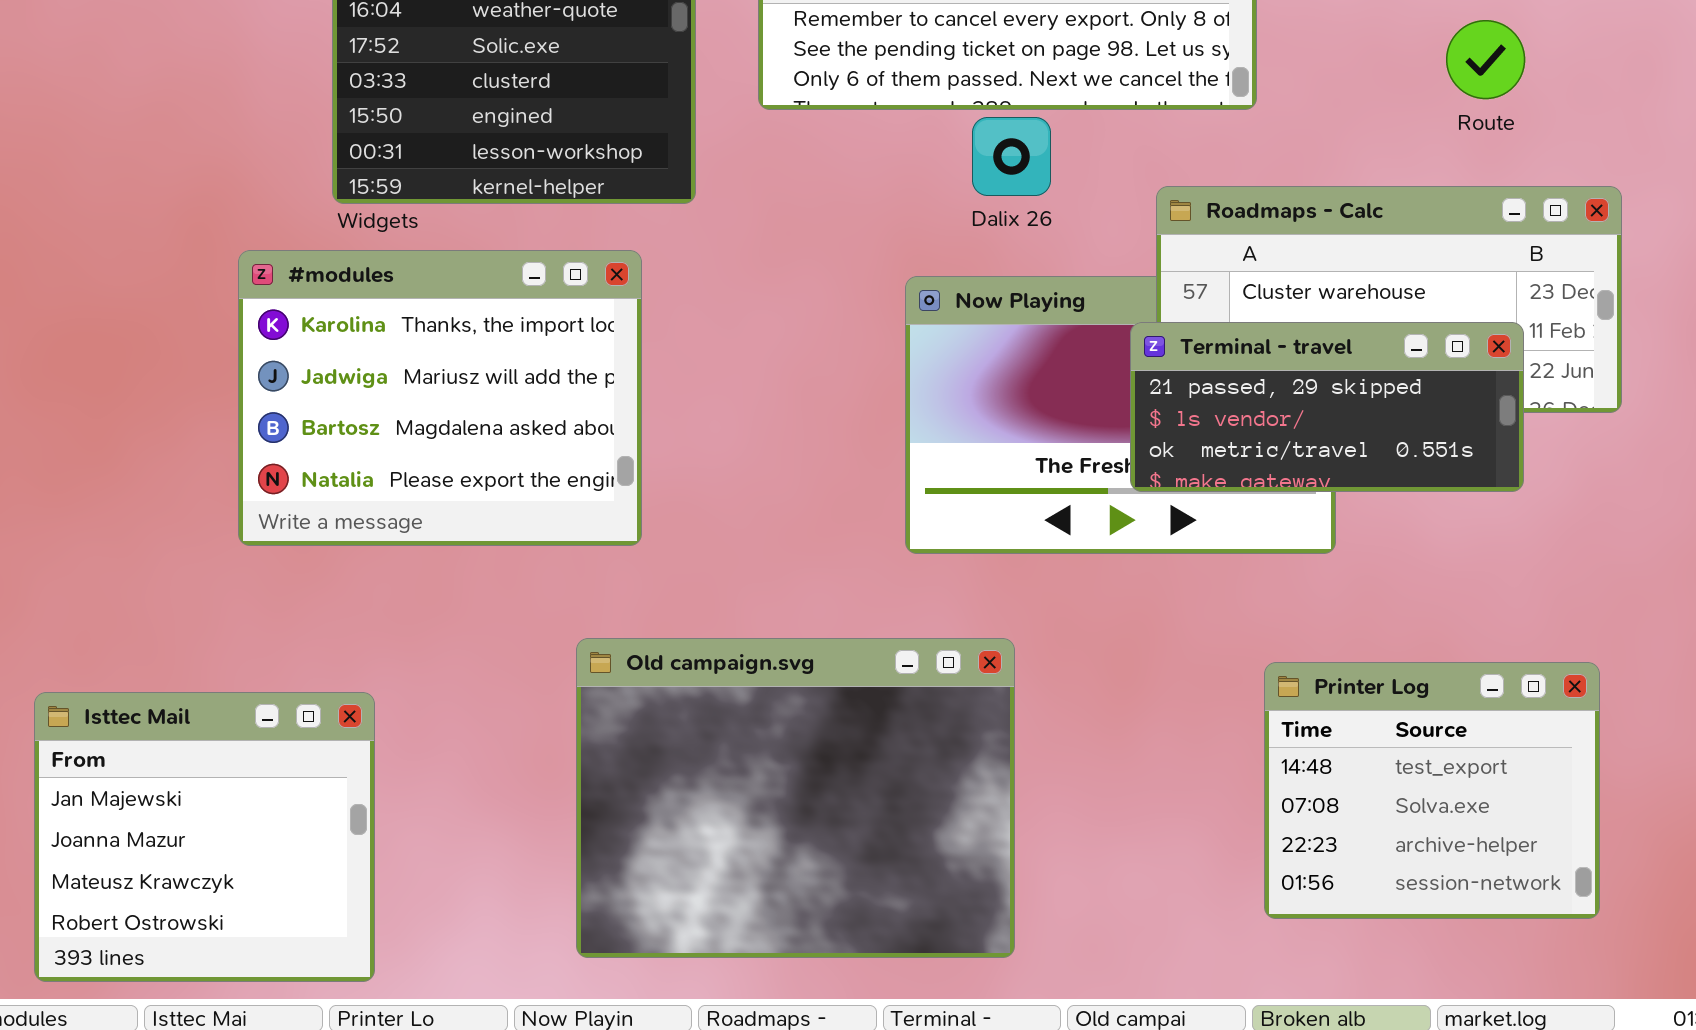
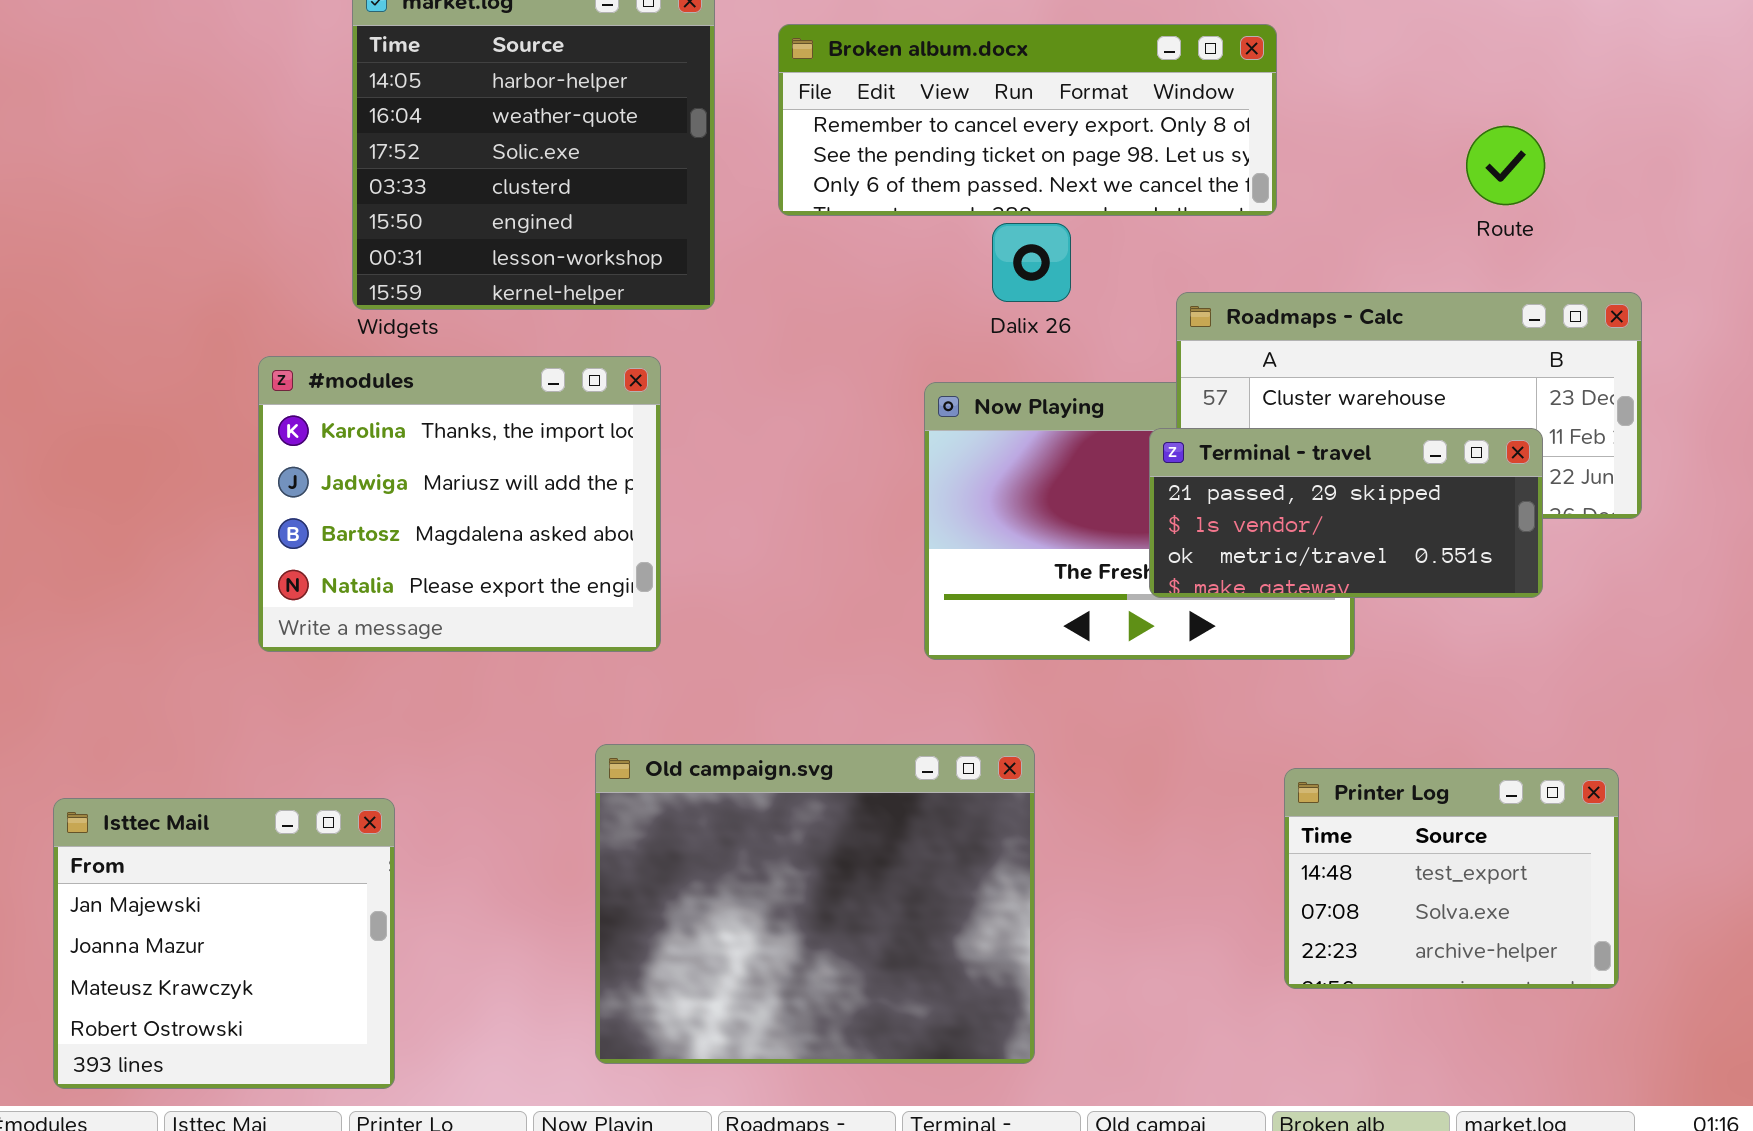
Printer Log: [1264,662,1600,919] -> [1284,768,1619,989], resized

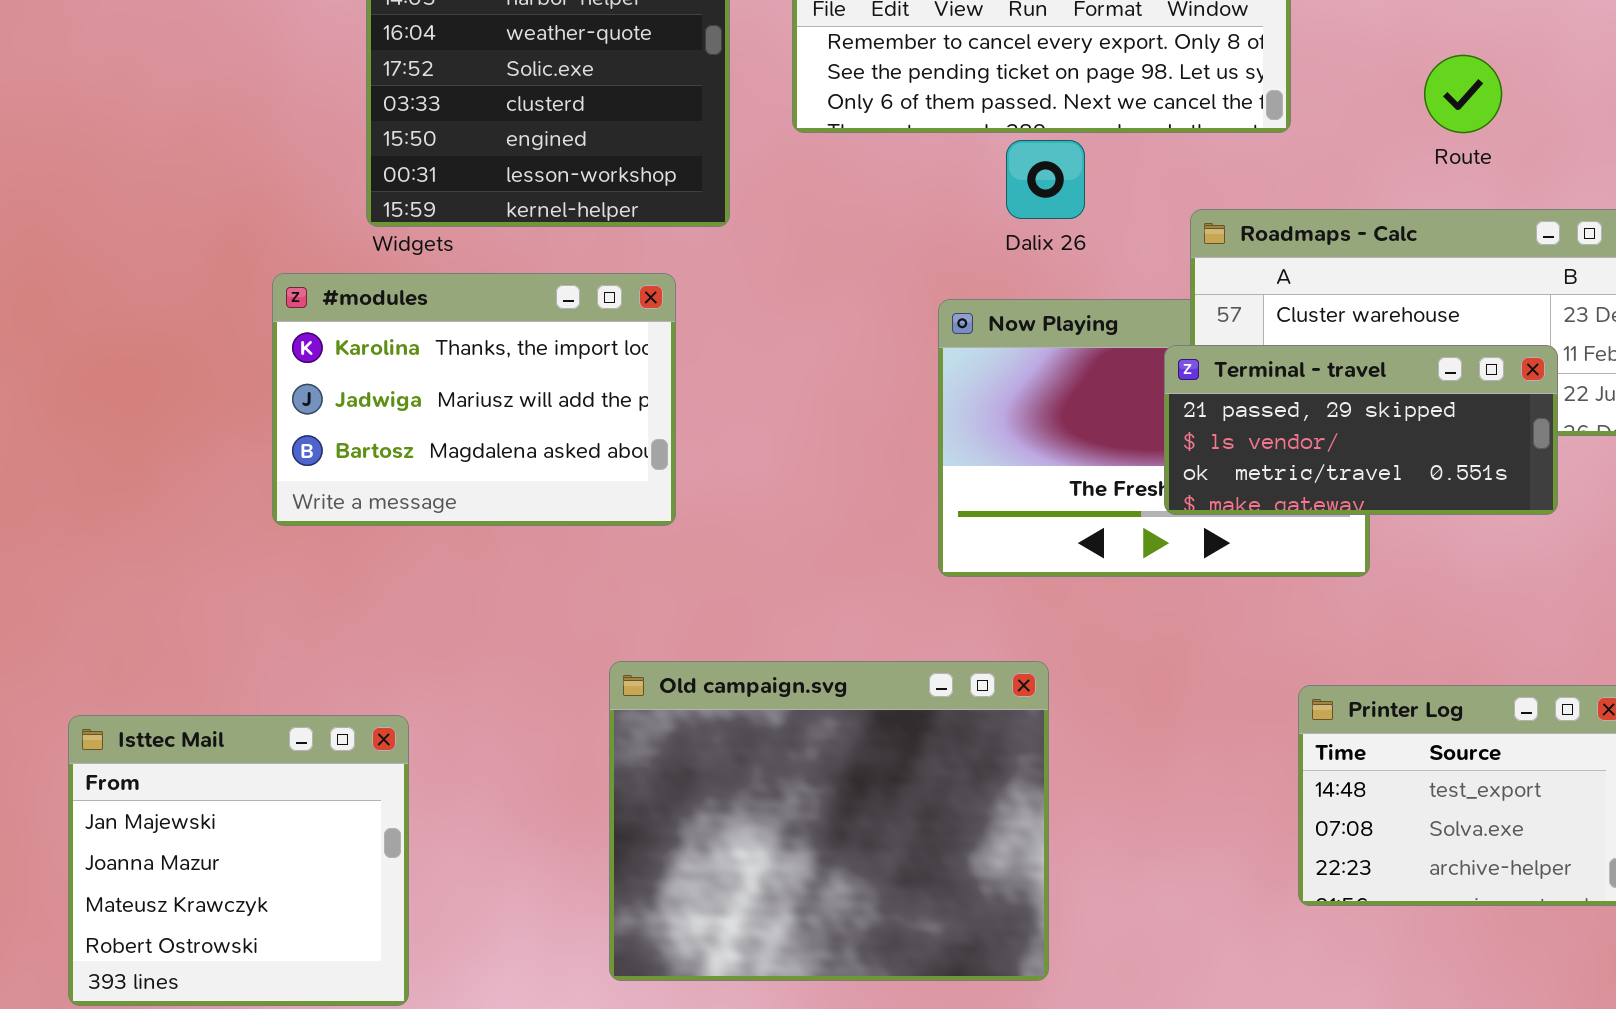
Route: [1466,126,1545,205] -> [1424,55,1502,133], moved
#modules: [258,356,661,652] -> [272,273,676,526], resized

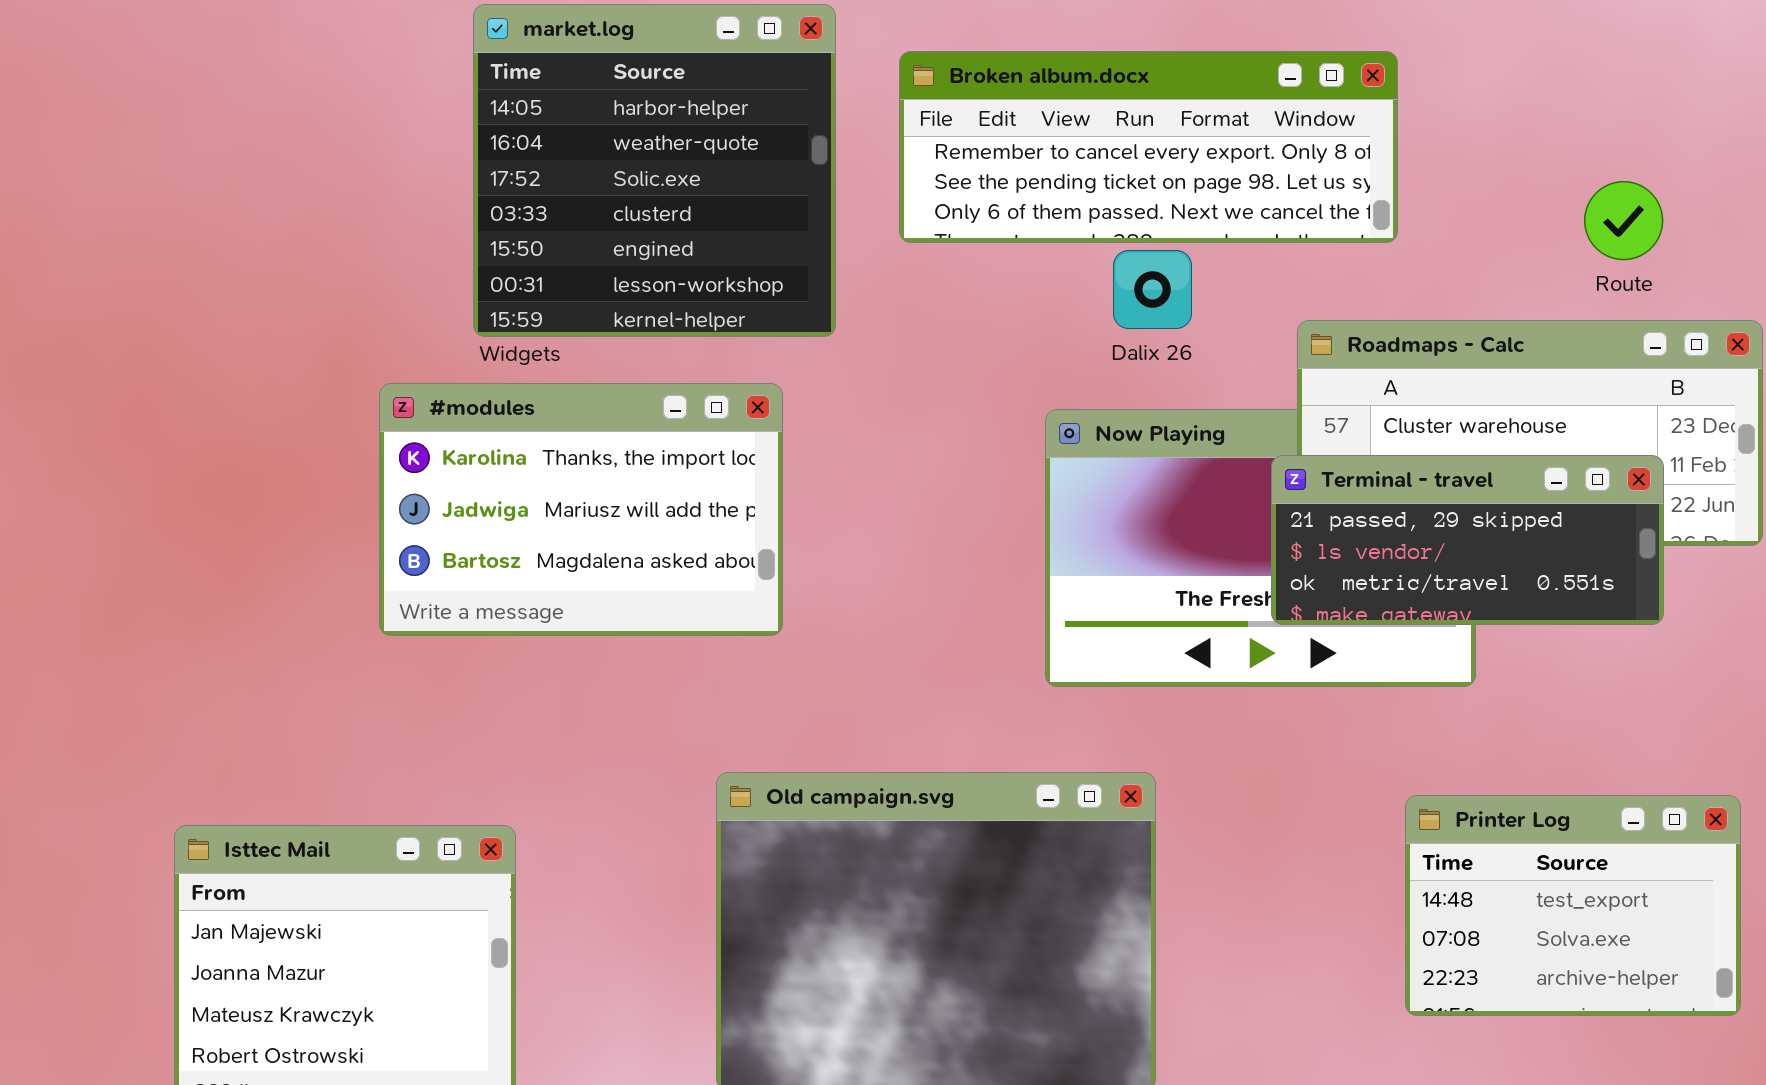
Route: [1424,55,1502,133] -> [1584,181,1663,260], moved

